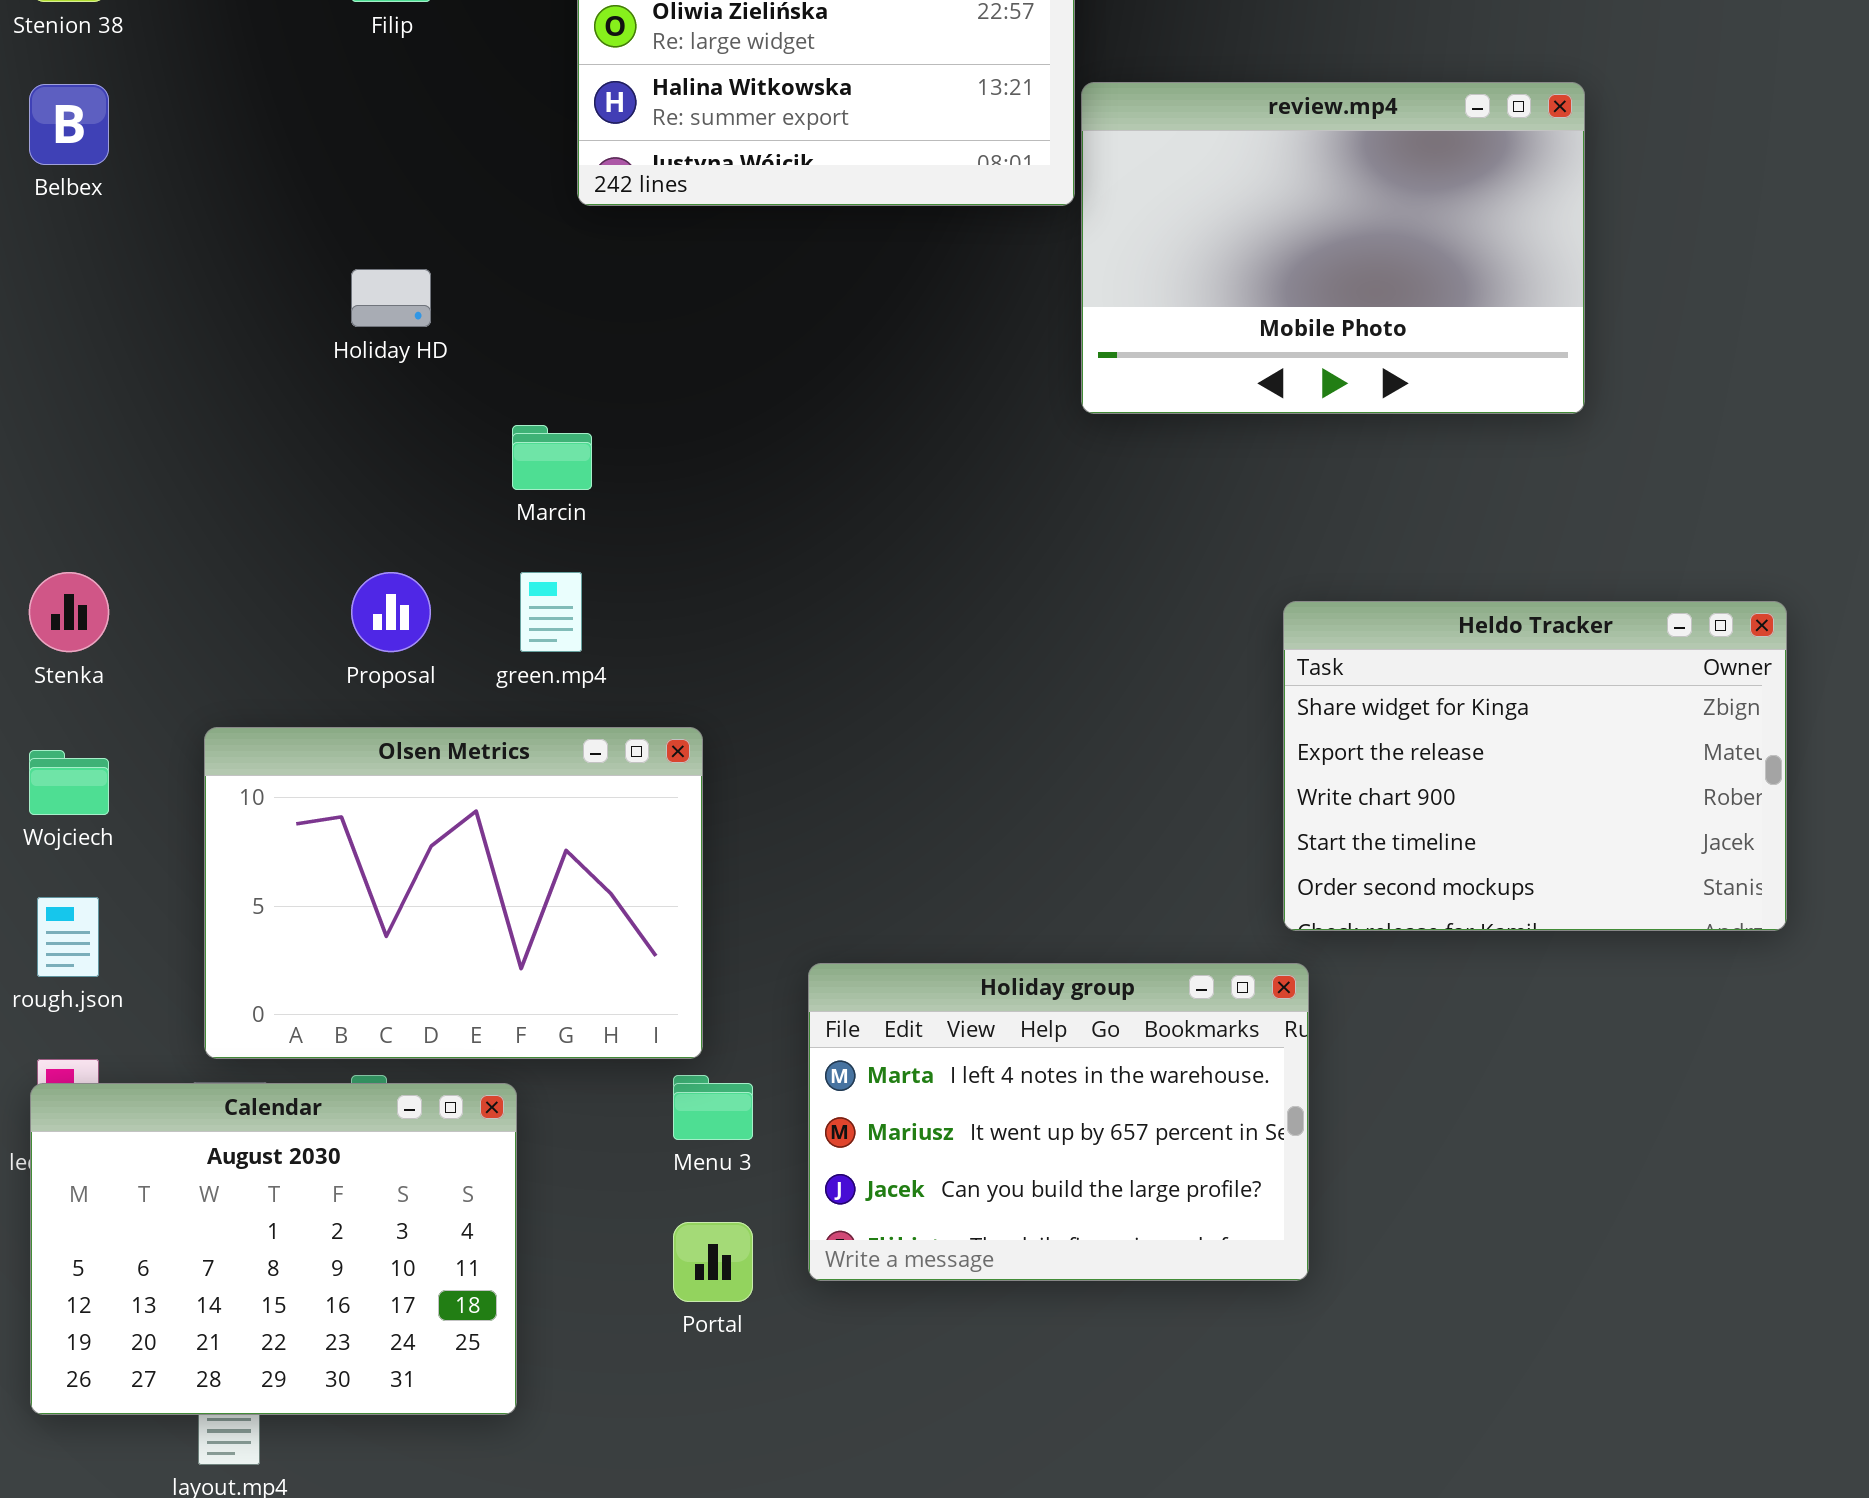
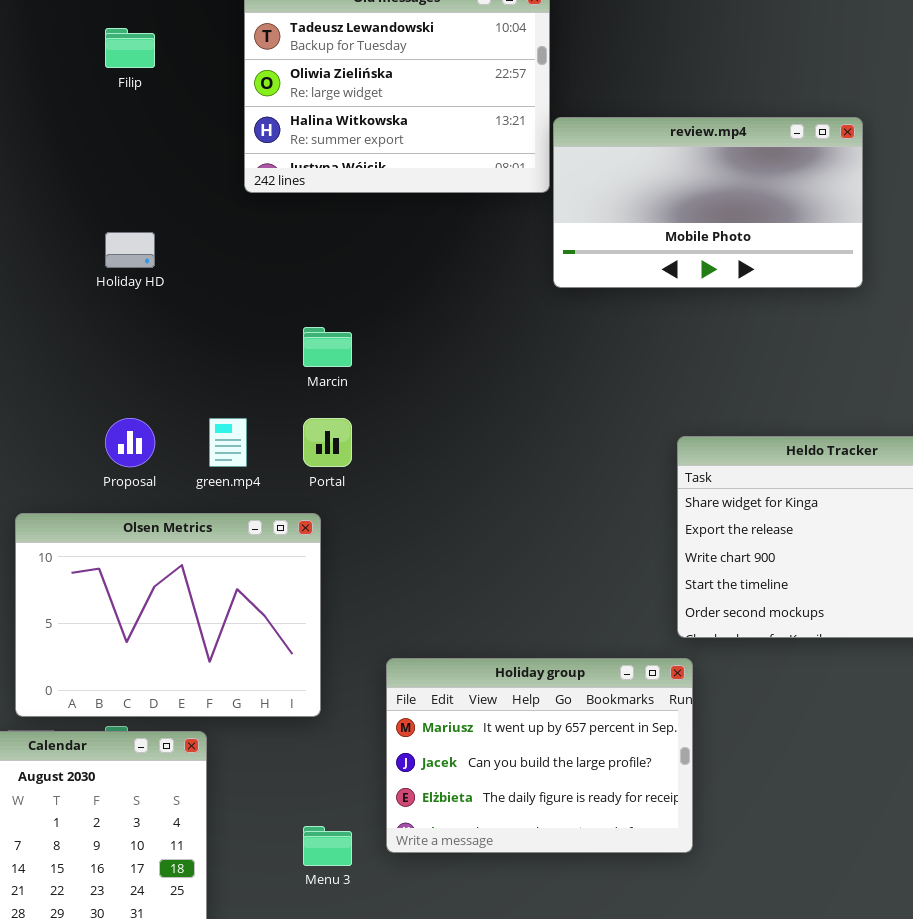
review.mp4: [1081,82,1585,414] -> [553,117,863,288], resized
Marcin: [512,425,592,490] -> [303,327,352,367], moved
Holiday group: [808,963,1309,1281] -> [386,658,693,853], scrolled down 1 row
Menu 3: [673,1075,753,1140] -> [303,826,352,866], moved
Portal: [673,1222,753,1302] -> [303,418,352,467], moved

